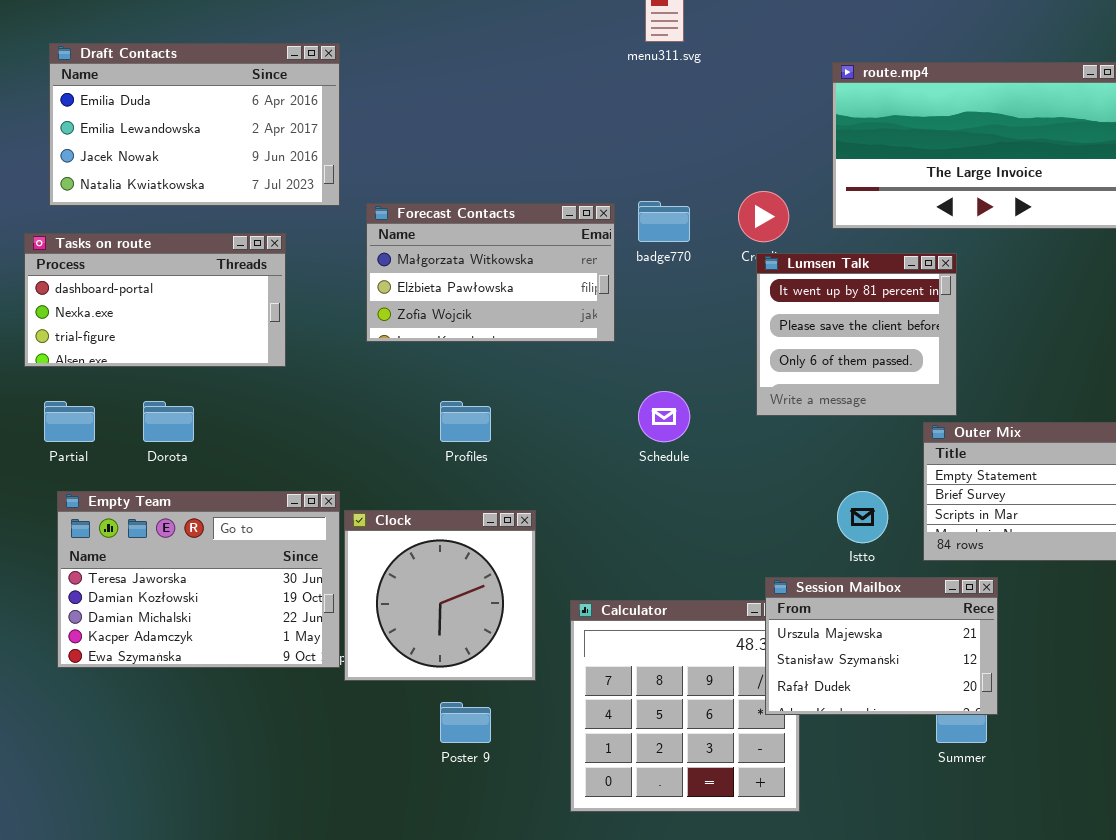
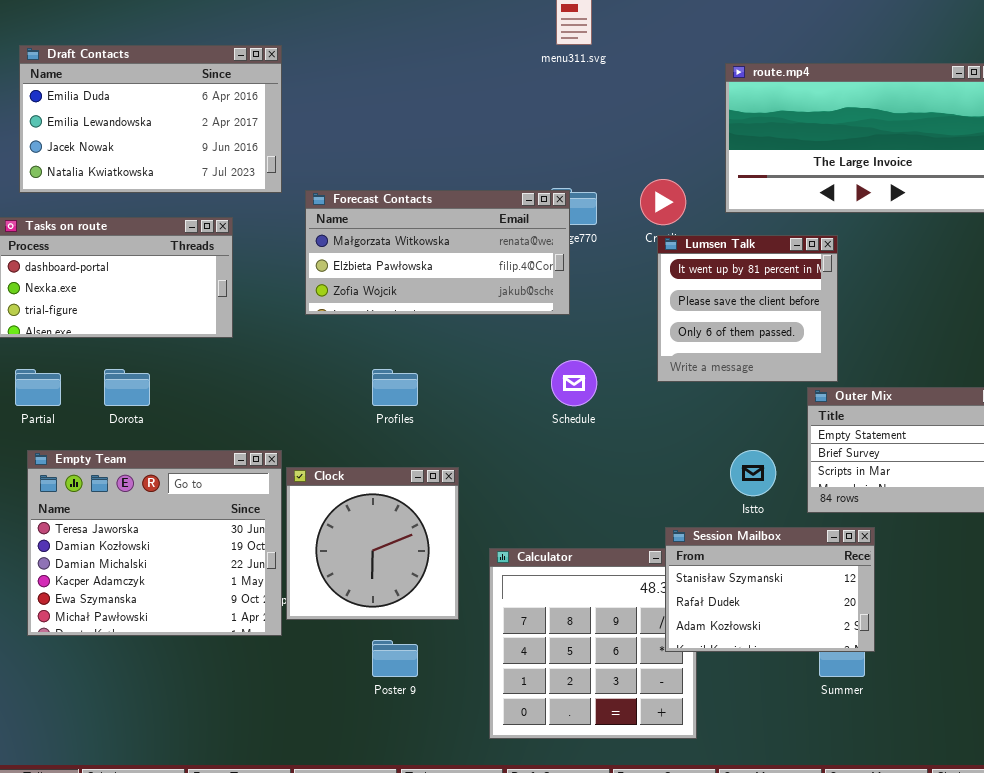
Forecast Contacts: [366,203,615,342] -> [305,190,570,315], resized
Empty Team: [57,491,340,668] -> [27,450,282,636], resized
Session Mailbox: [765,577,998,715] -> [665,527,875,652], scrolled down 1 row

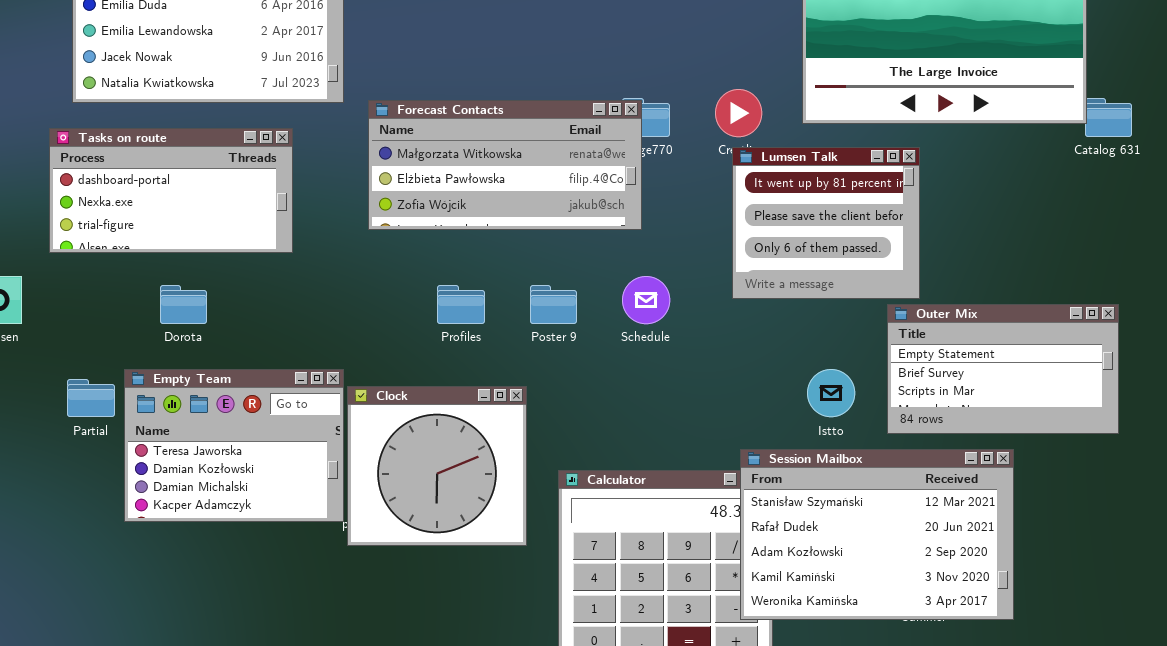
Partial: [15,369,61,406] -> [67,379,115,417], moved
Empty Team: [27,450,282,636] -> [124,369,344,522], resized
Session Mailbox: [665,527,875,652] -> [740,449,1014,620], resized
Poster 9: [372,640,418,677] -> [530,285,577,324], moved

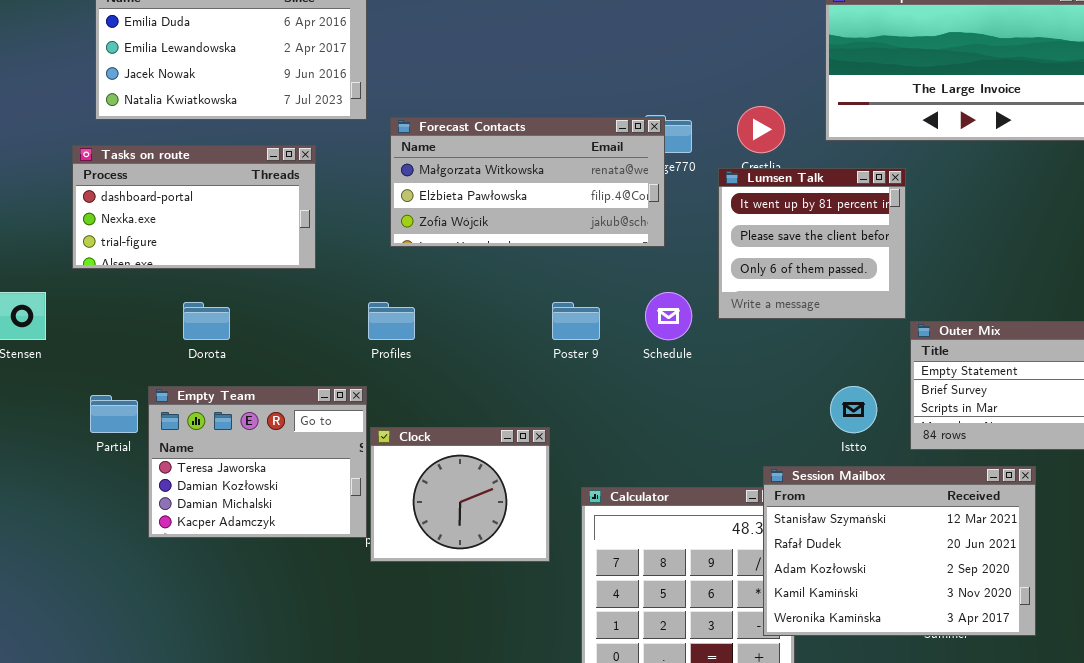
Lumsen Talk: [732,147,920,299] -> [718,168,906,319], moved
Profiles: [437,285,485,324] -> [368,302,415,340], moved
Clock: [347,386,527,546] -> [370,427,550,562], resized

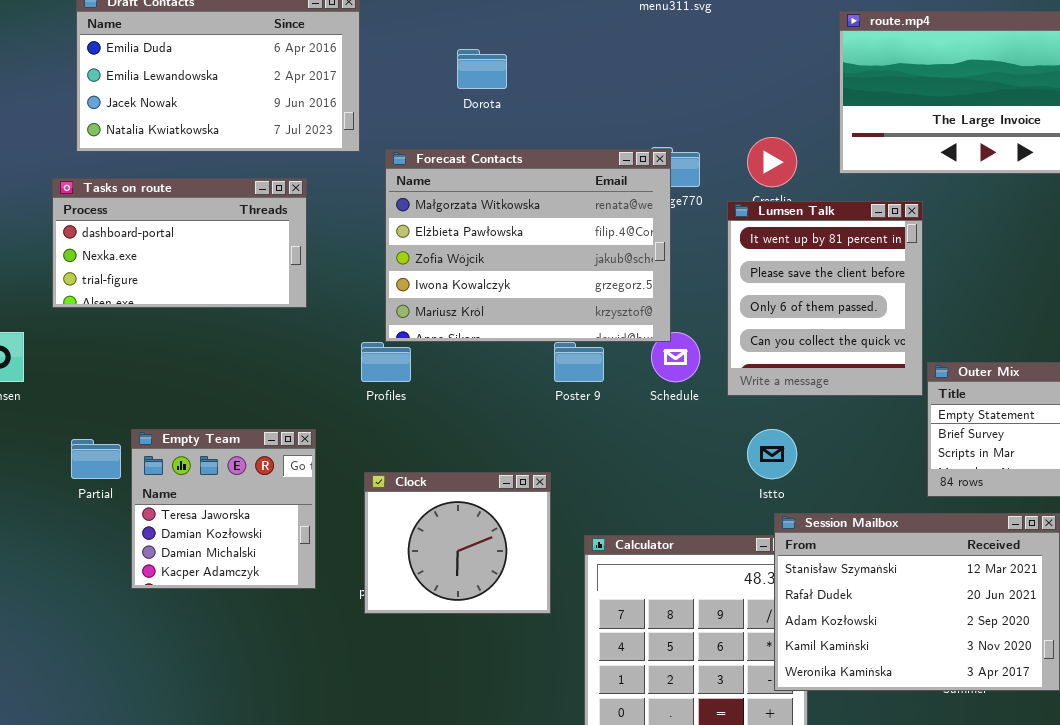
Forecast Contacts: [390,117,665,247] -> [385,149,671,342], resized
Lumsen Talk: [718,168,906,319] -> [727,201,923,396], resized
Dorota: [183,302,230,340] -> [457,49,507,89], moved
Empty Team: [148,386,367,538] -> [131,429,316,589], resized
Istto: [830,386,877,433] -> [747,429,797,479], moved

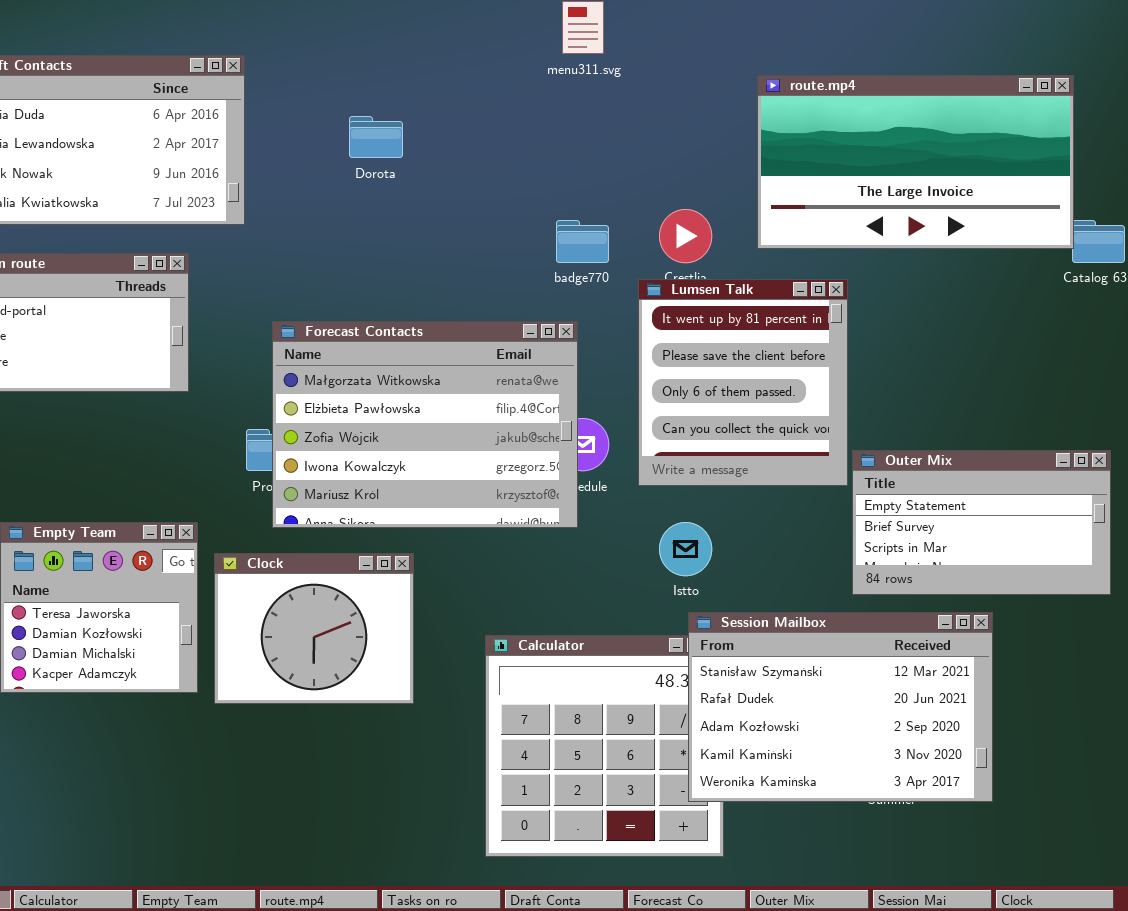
Forecast Contacts: [385,149,671,342] -> [272,321,578,528], moved
Clock: [364,472,551,614] -> [214,553,414,704], moved

